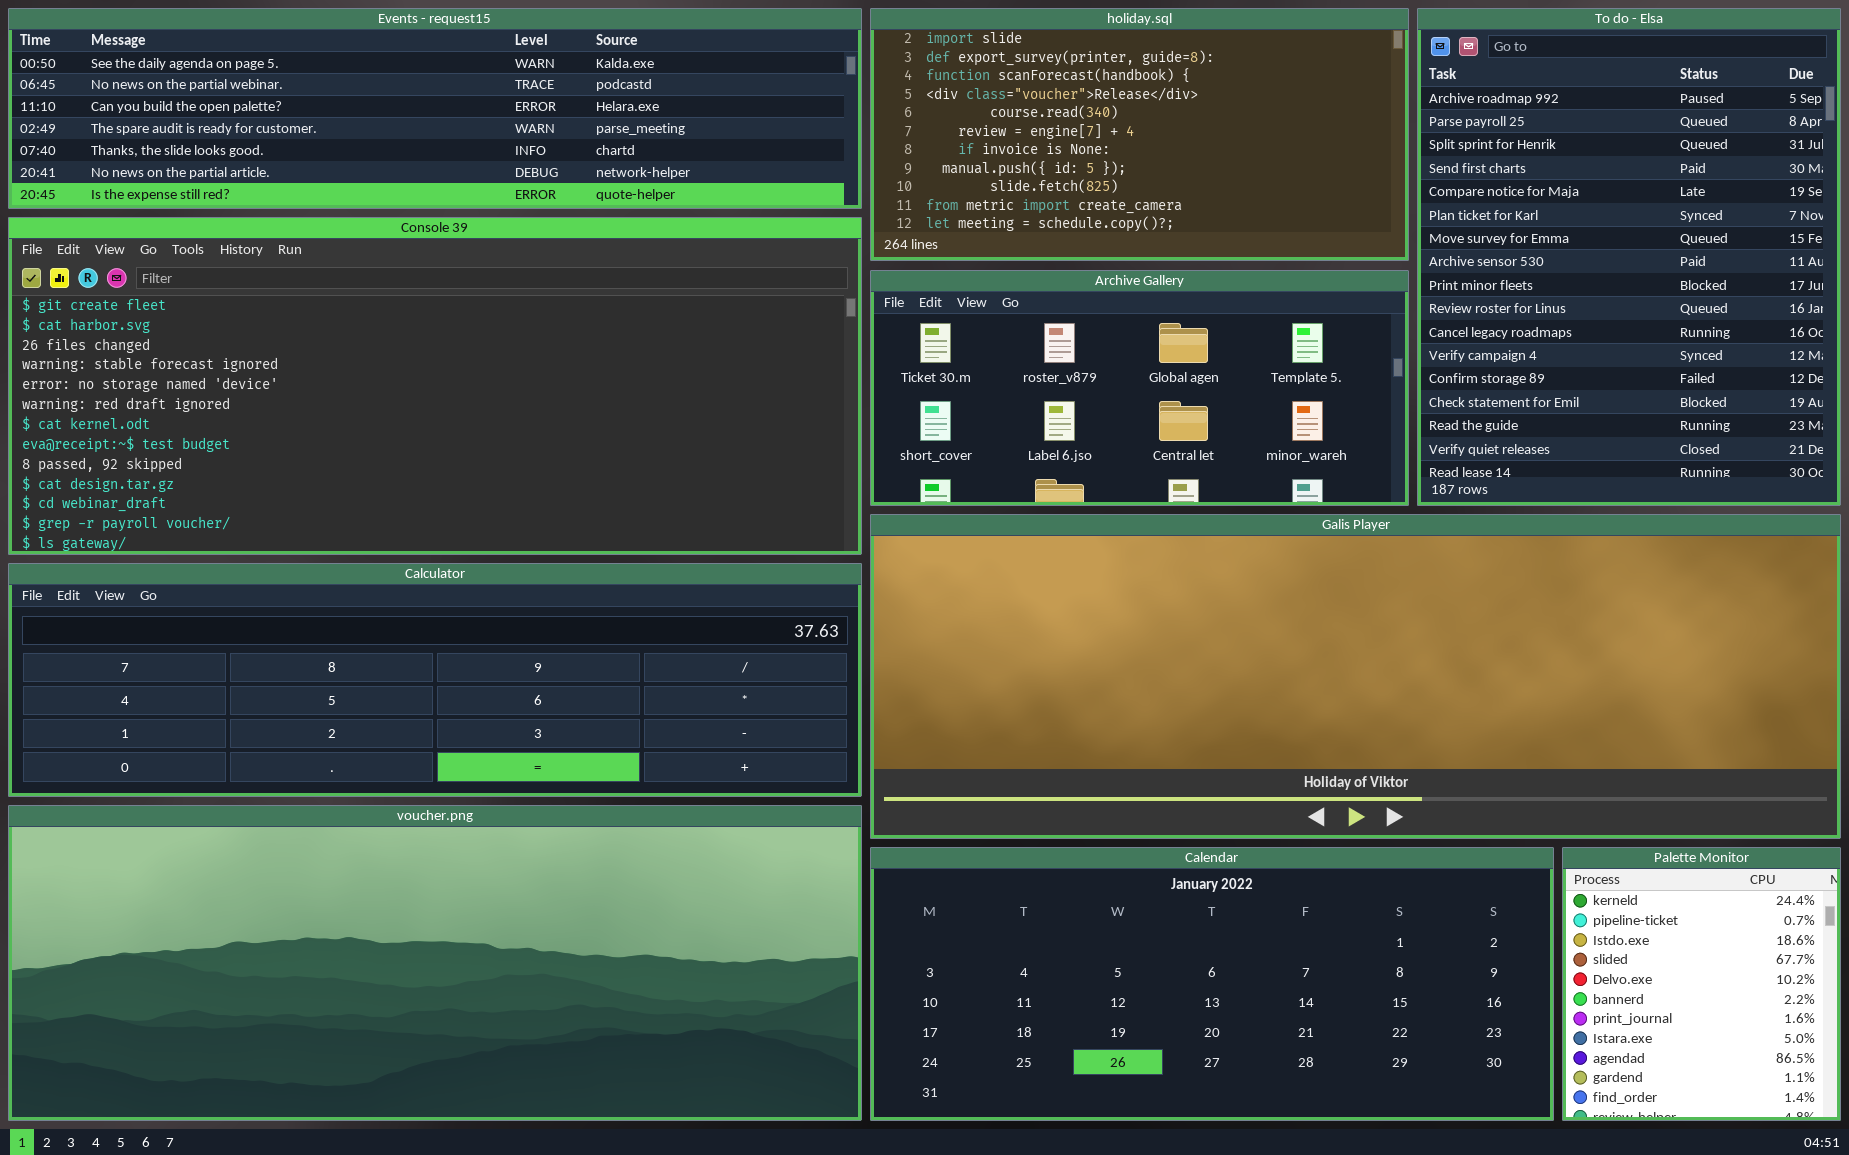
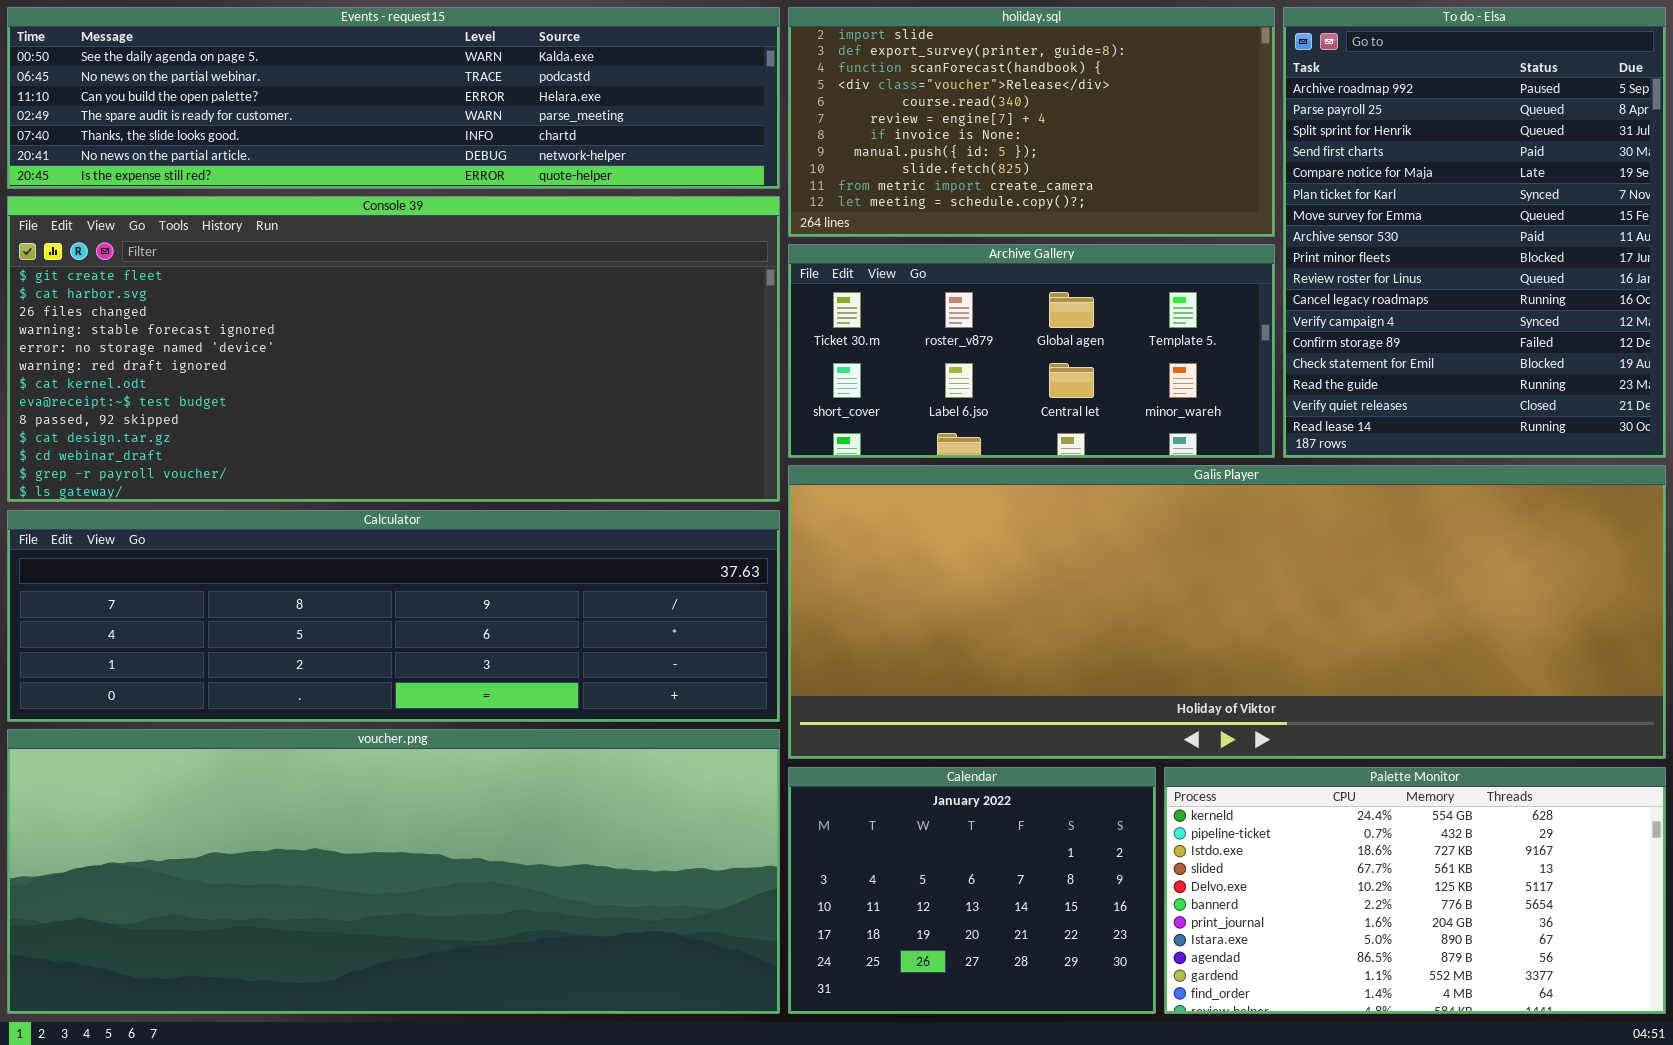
Calendar: [870,847,1554,1121] -> [788,767,1156,1014], resized
Palette Monitor: [1562,847,1841,1121] -> [1164,767,1666,1014], resized

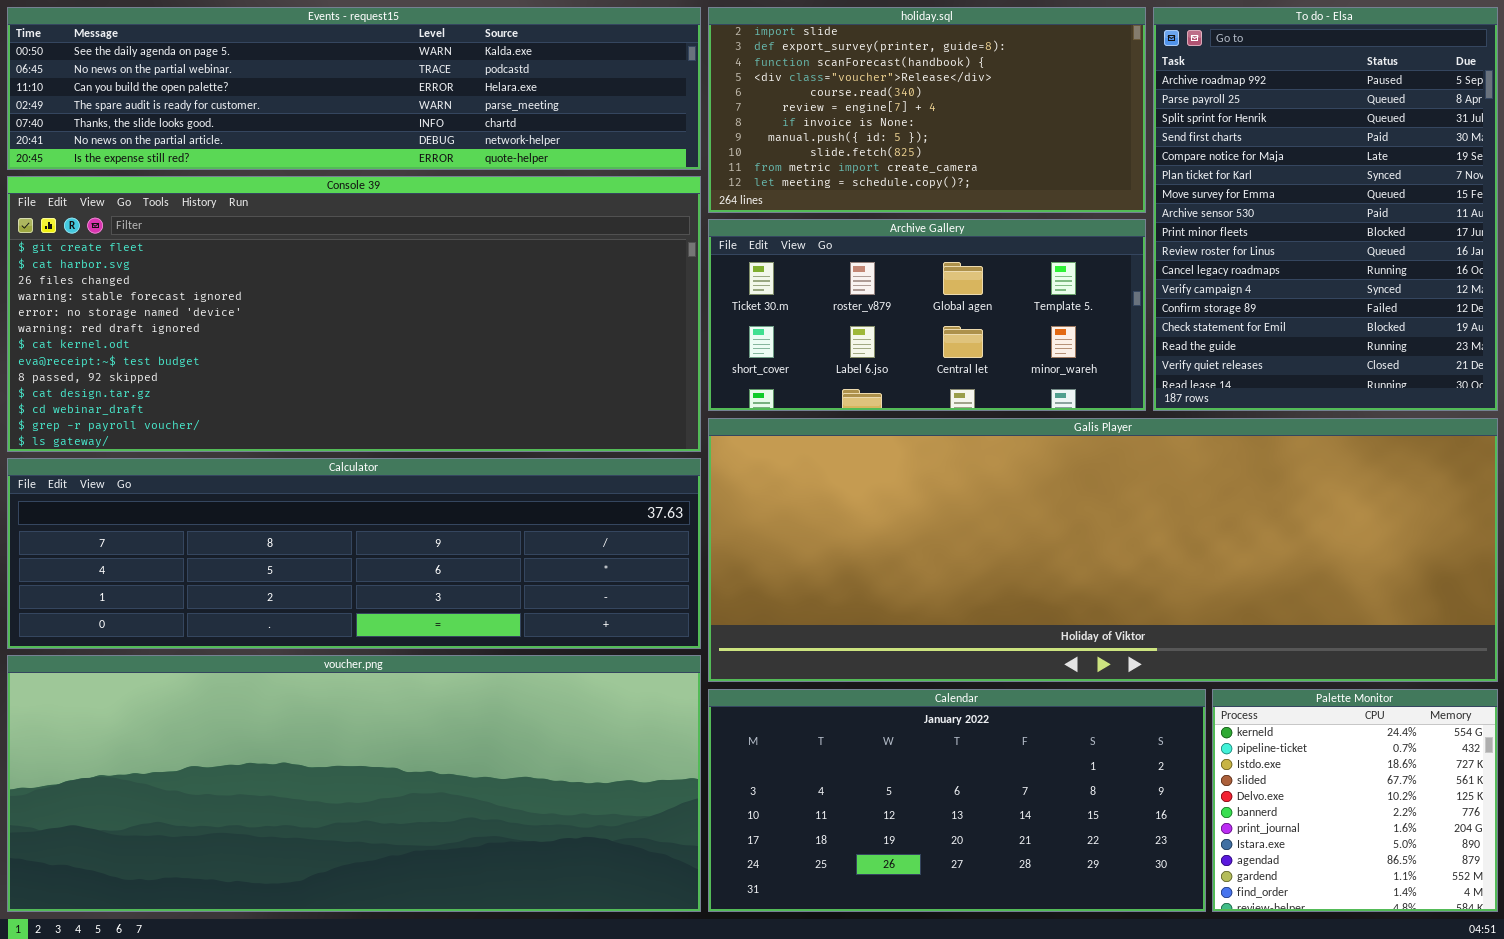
Calendar: [788,767,1156,1014] -> [708,689,1206,912], resized
Palette Monitor: [1164,767,1666,1014] -> [1212,689,1498,912], resized

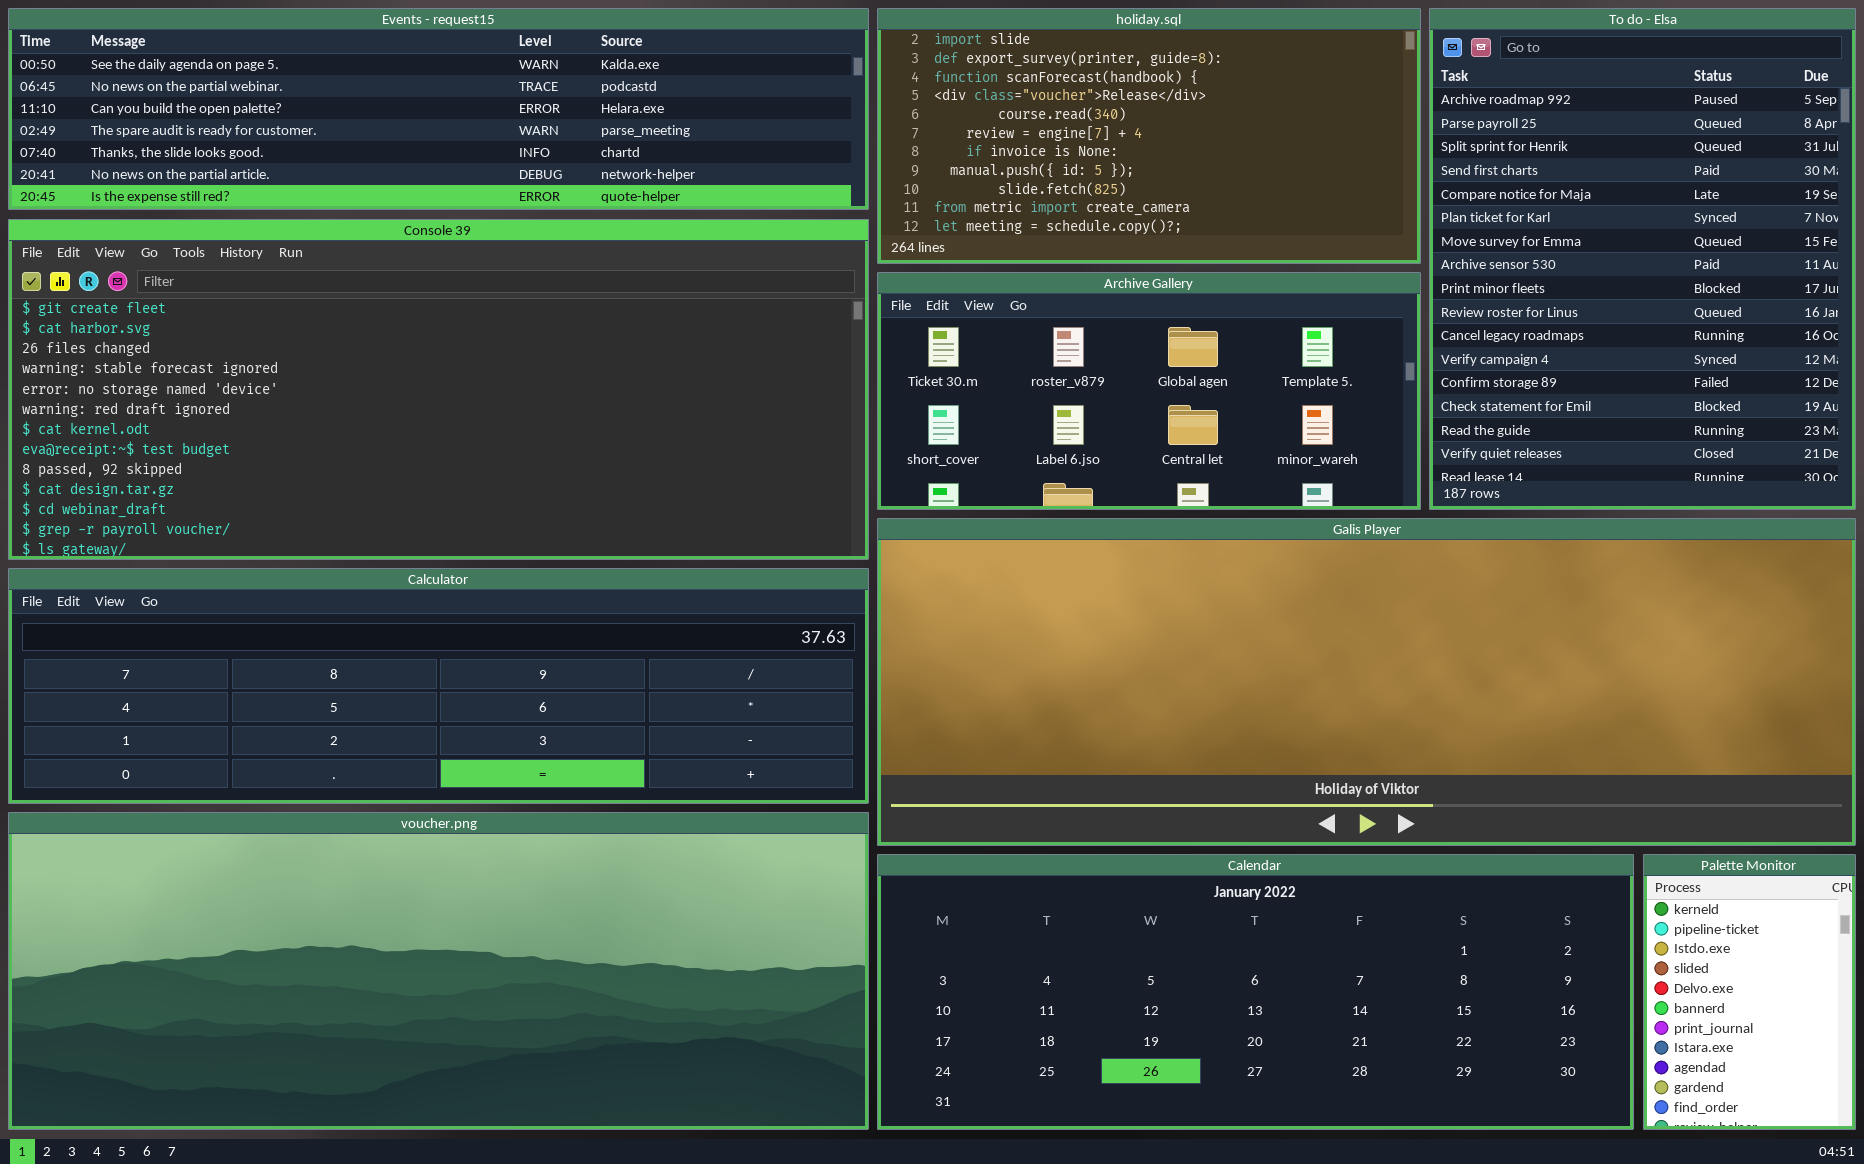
Calendar: [708,689,1206,912] -> [877,854,1634,1130], resized
Palette Monitor: [1212,689,1498,912] -> [1643,854,1856,1130], resized

